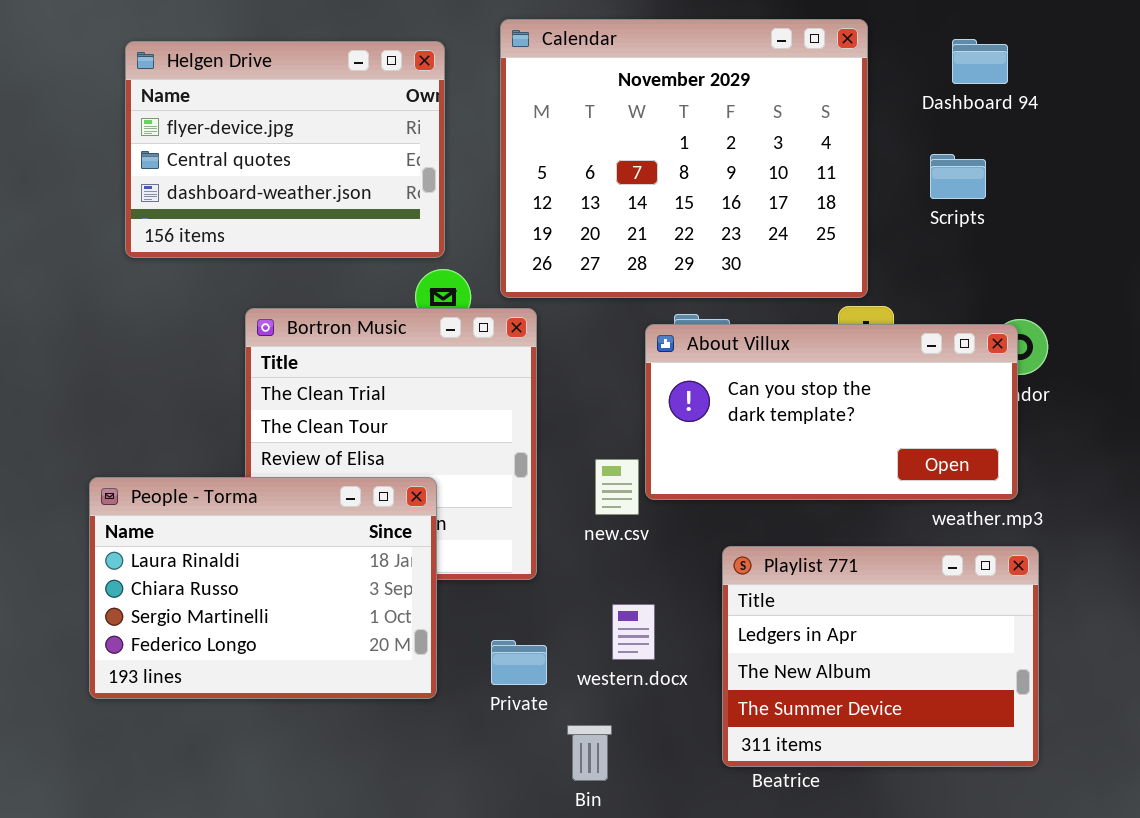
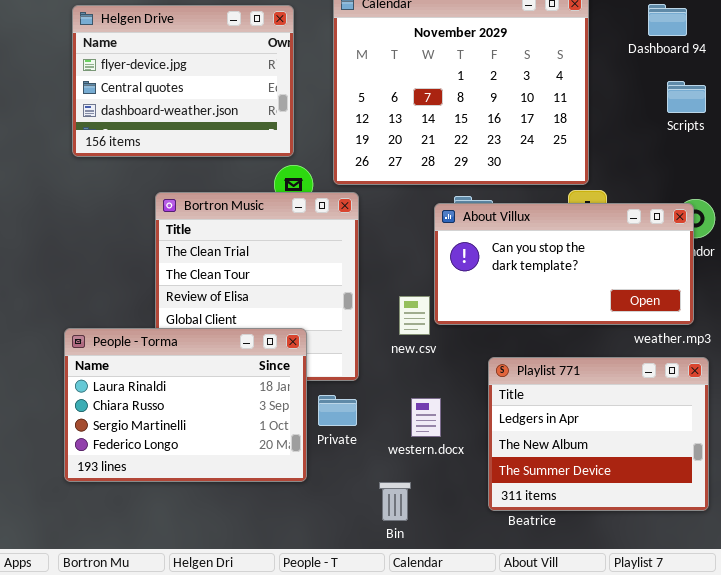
Scripts: [930,154,986,199] -> [667,81,706,113], moved
People - Torma: [89,477,437,699] -> [64,328,307,482], moved
Private: [491,640,547,685] -> [318,395,357,426], moved

